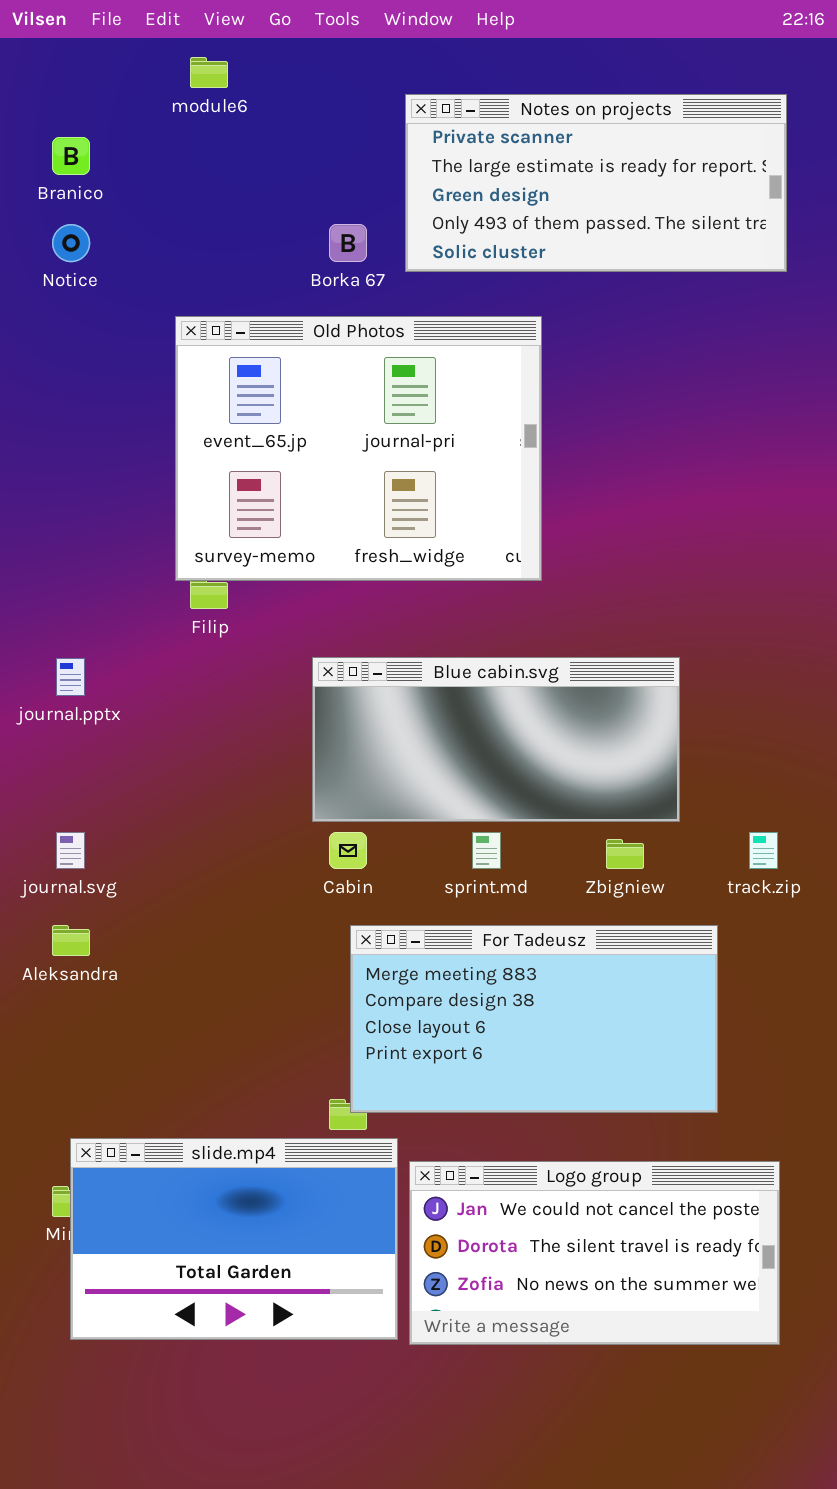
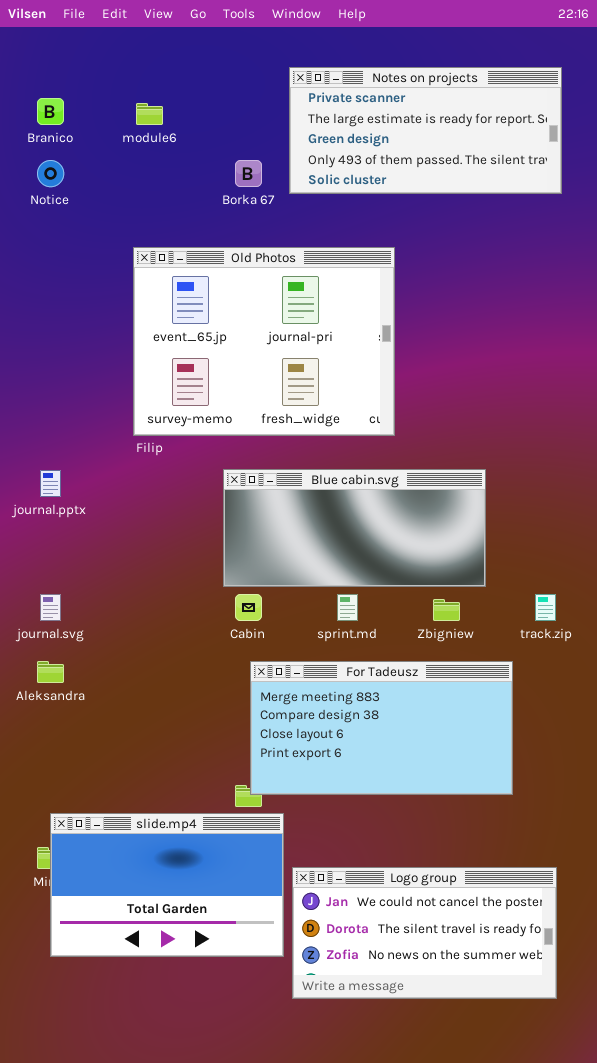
module6: [190,57,228,88] -> [136,103,163,125], moved
Old Photos: [175,316,542,581] -> [133,247,395,436], moved
Logo group: [409,1161,780,1345] -> [292,867,557,999], moved

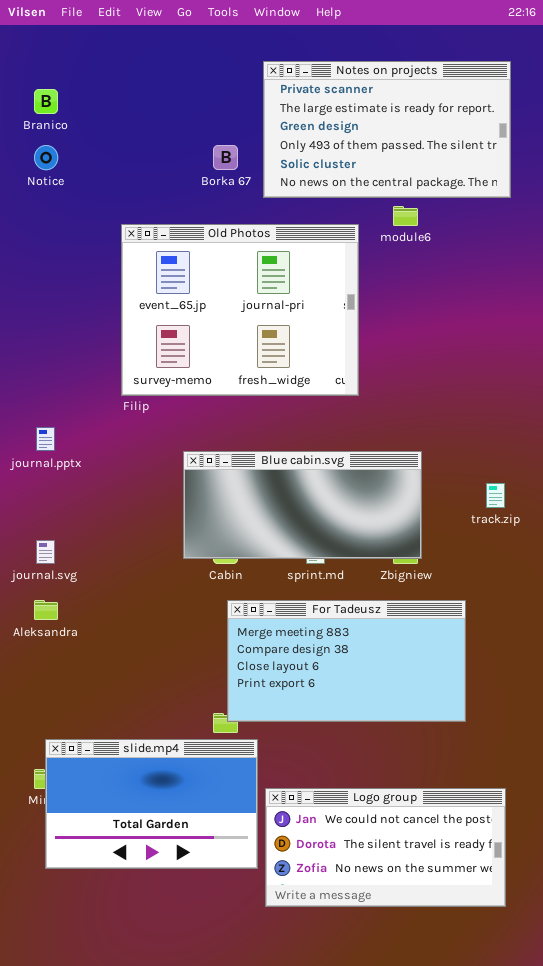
Notes on projects: [289,67,562,194] -> [263,61,511,198], resized
module6: [136,103,163,125] -> [393,206,418,226], moved
Blue cabin.svg: [223,469,486,587] -> [183,451,422,559], moved
track.zip: [535,594,556,621] -> [486,483,505,508], moved

